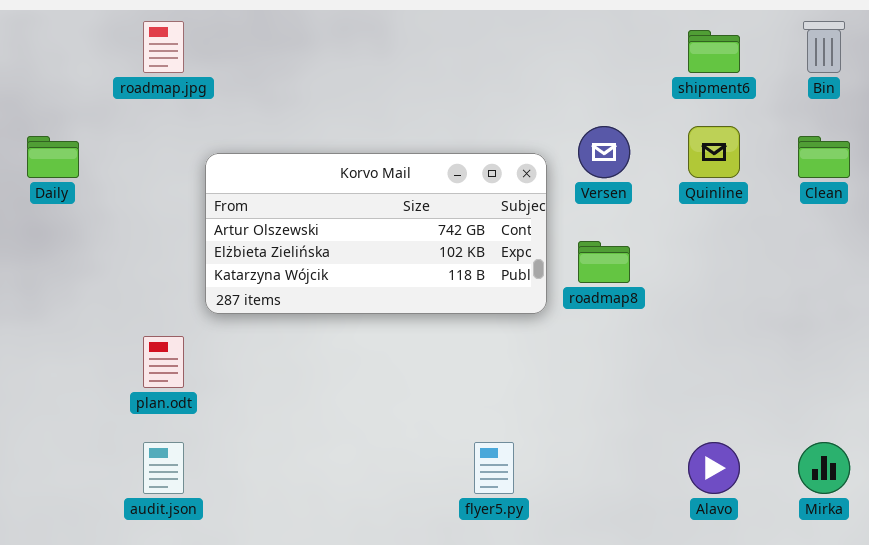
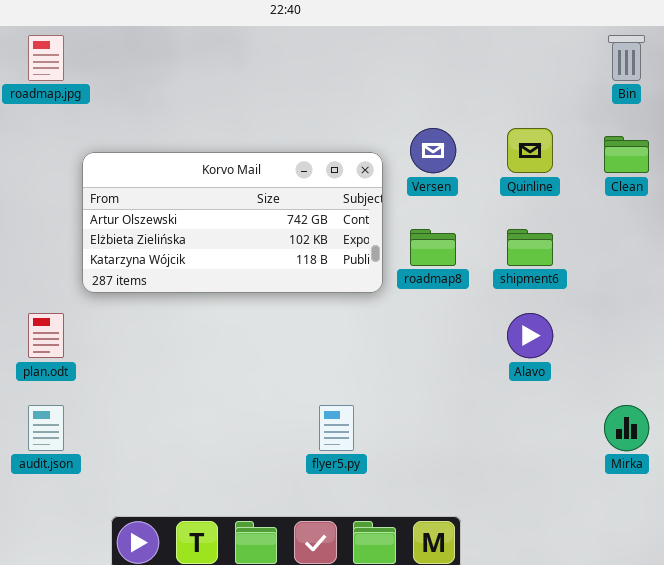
shipment6: [688,30,740,73] -> [507,229,553,266], moved
Alavo: [688,442,740,494] -> [507,313,553,358], moved

